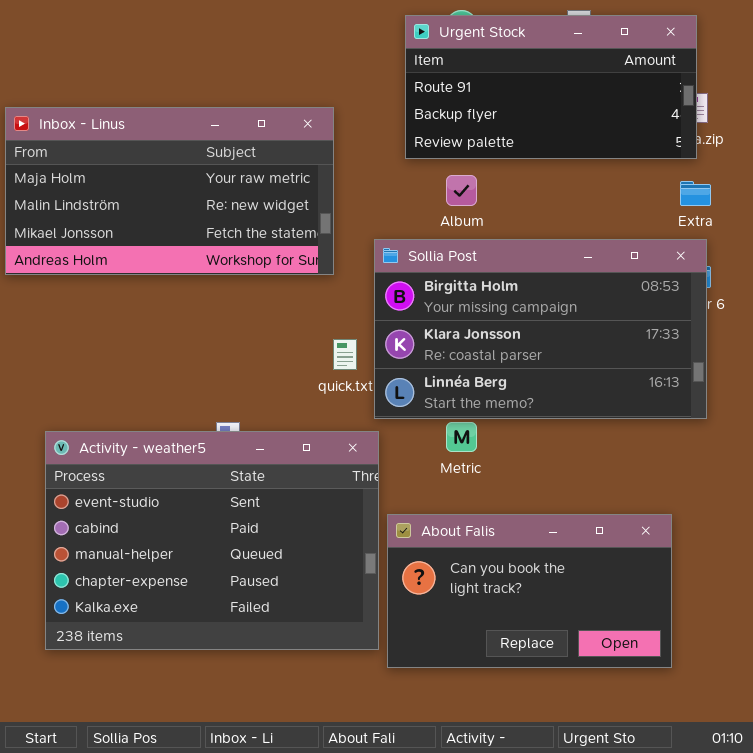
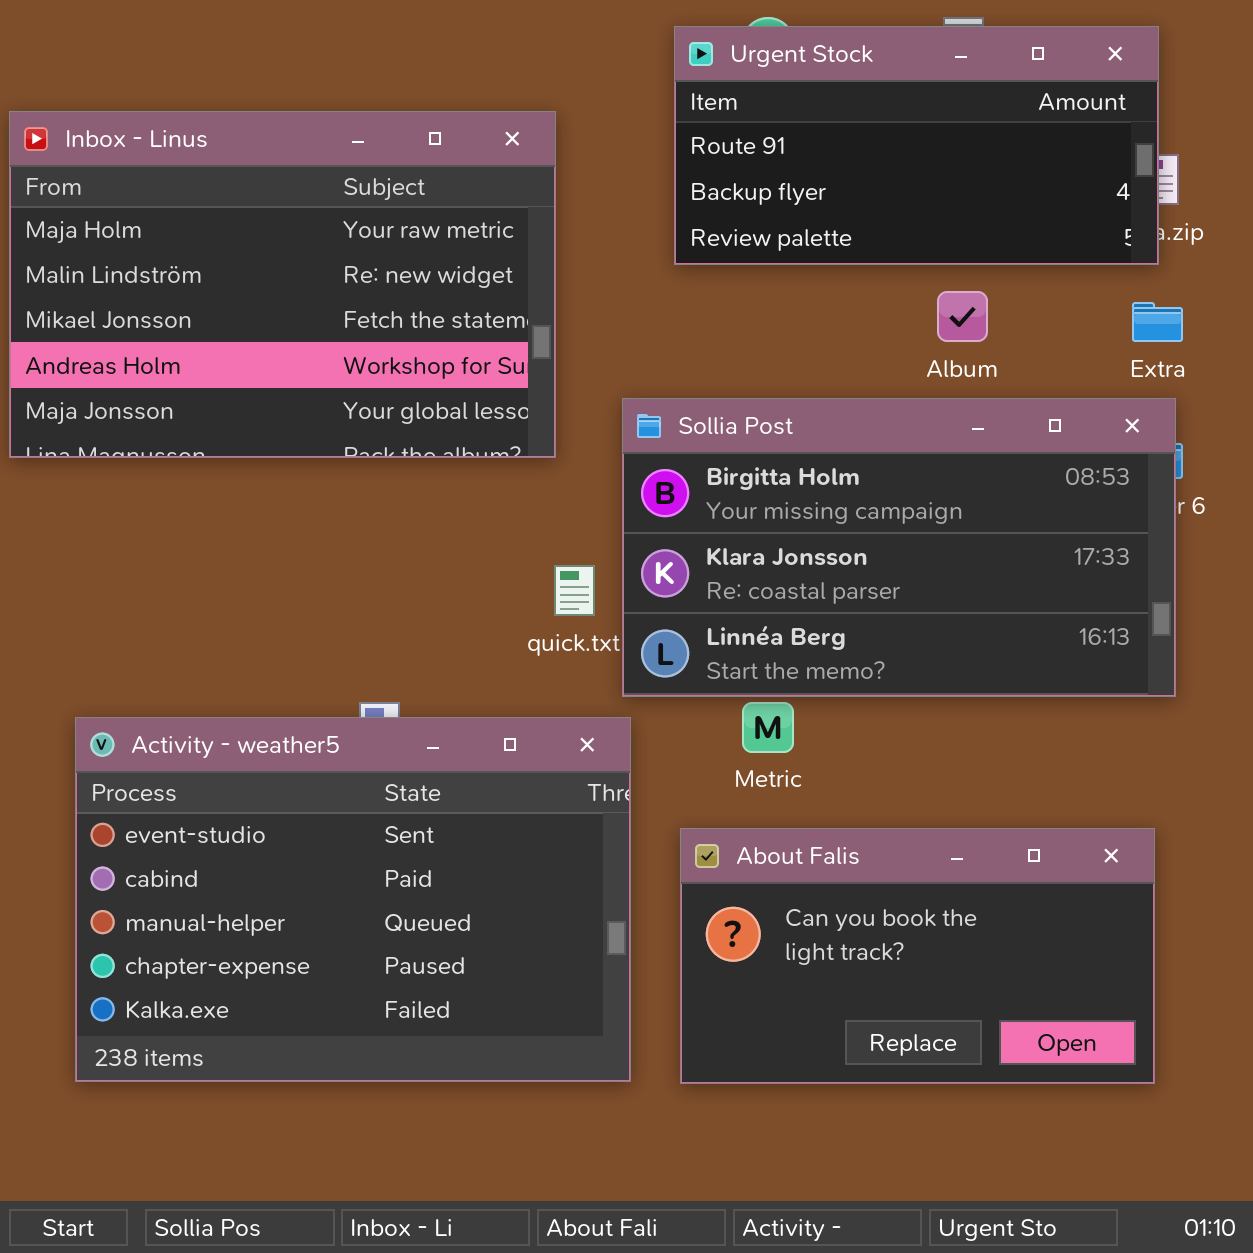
Inbox - Linus: [5,107,334,275] -> [9,111,556,458], resized
Album: [446,175,477,206] -> [937,291,988,342], moved
About Falis: [387,514,672,668] -> [680,828,1155,1084], moved

